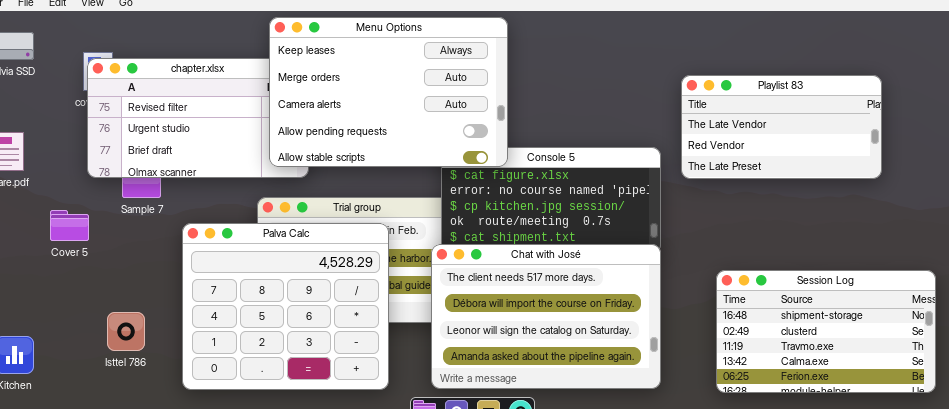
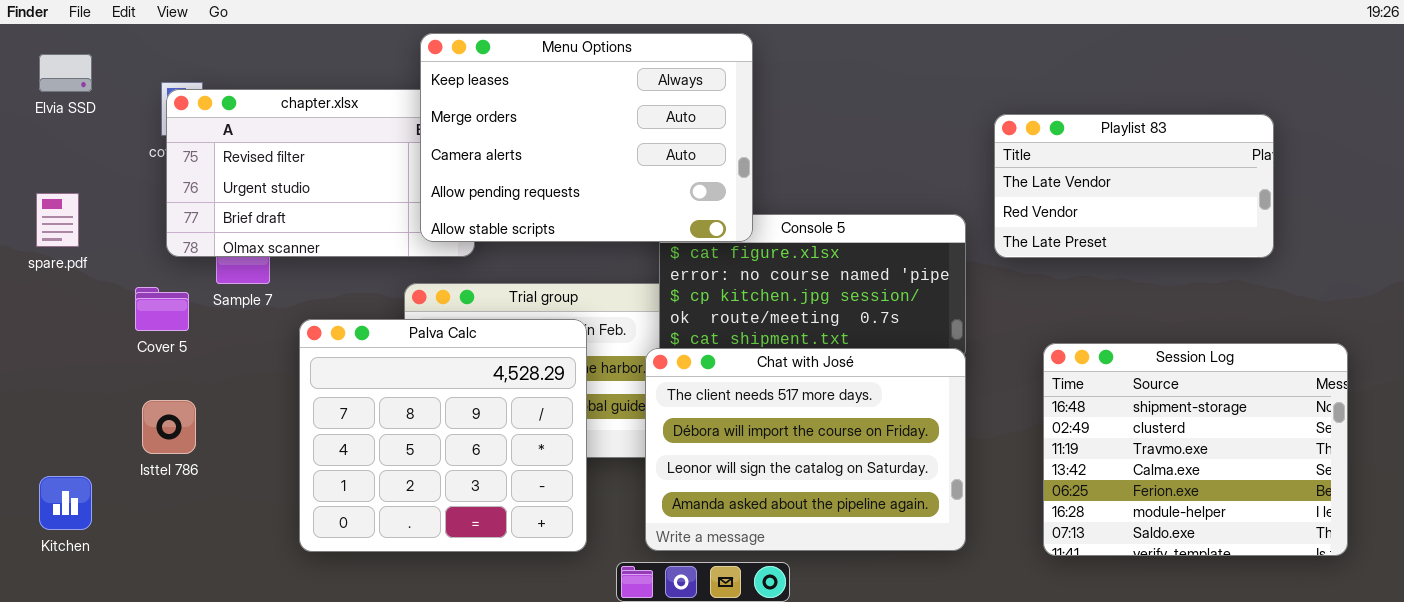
Cover 5: [50,210,89,241] -> [135,287,189,331], moved
Session Log: [716,270,936,393] -> [1043,343,1348,556], resized
Isttel 786: [107,312,145,351] -> [142,400,196,454], moved

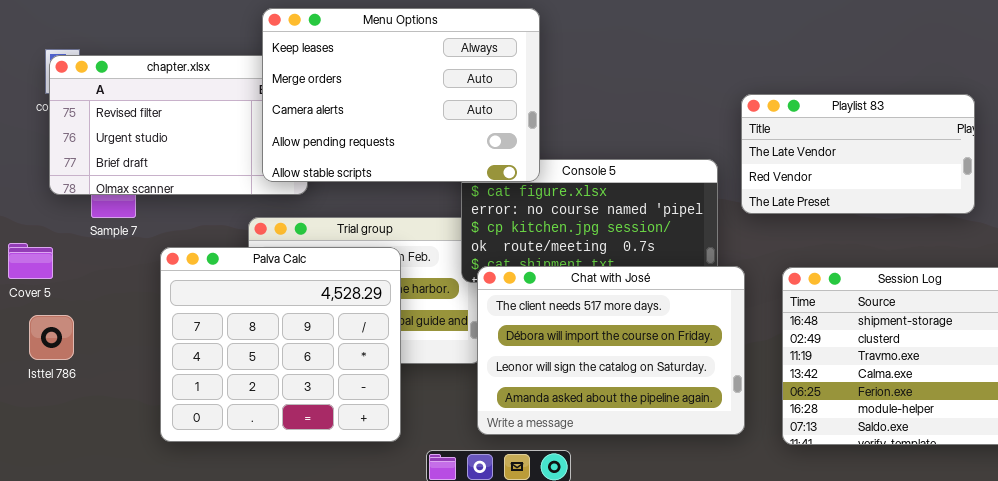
Playlist 83: [994,114,1274,258] -> [741,94,975,214], moved
Cover 5: [135,287,189,331] -> [8,243,53,279], moved
Chat with José: [645,348,966,551] -> [477,266,745,435], moved

